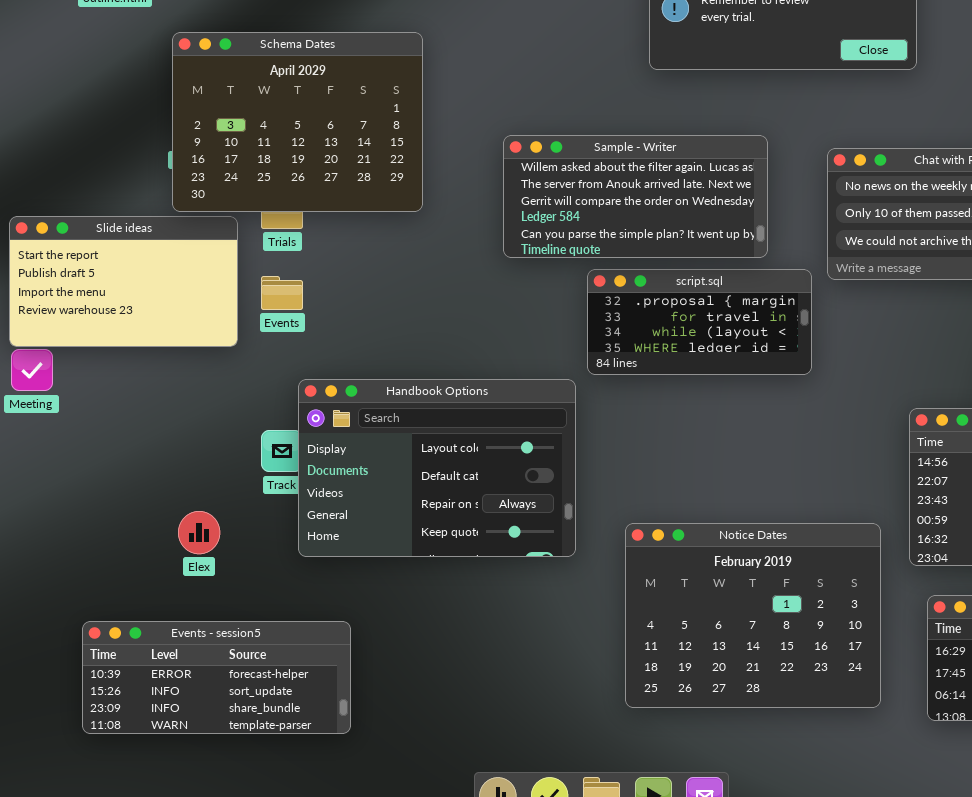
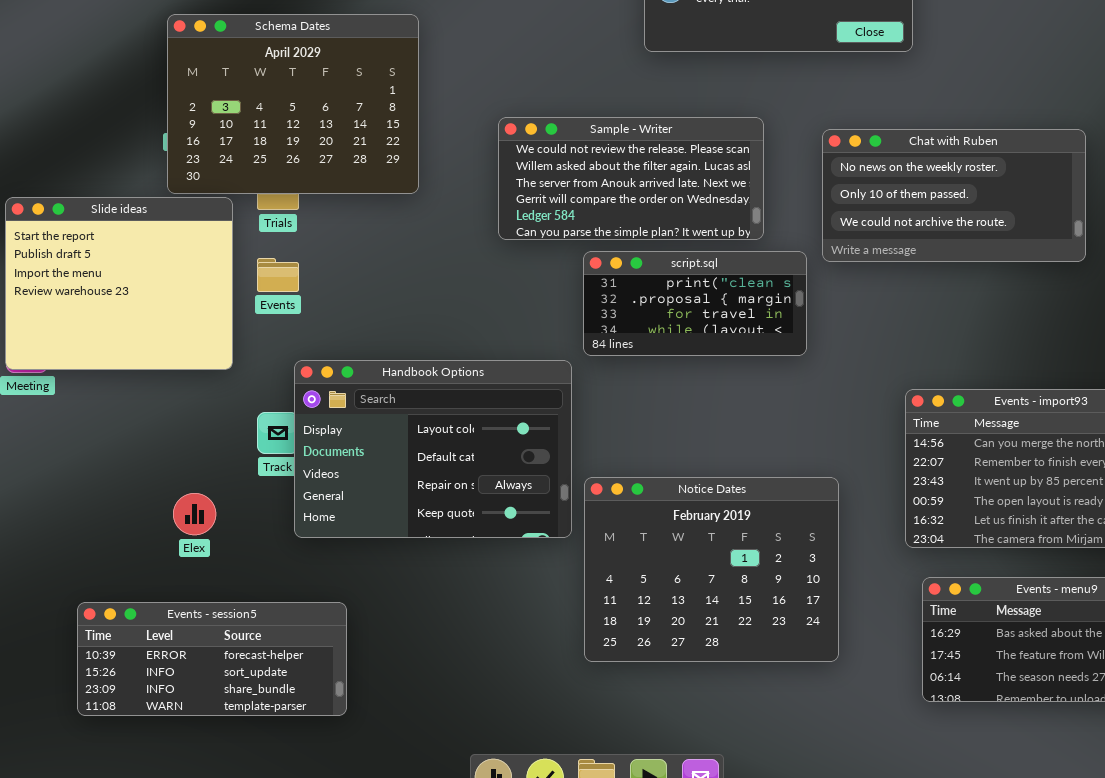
Sample - Writer: [503,135,768,258] -> [498,117,764,240], scrolled up 1 row
Slide ideas: [9,216,238,347] -> [5,197,233,370], resized
script.sql: [587,269,812,375] -> [583,251,807,356], scrolled up 1 row
Notice Dates: [625,523,881,708] -> [584,477,839,662], moved

